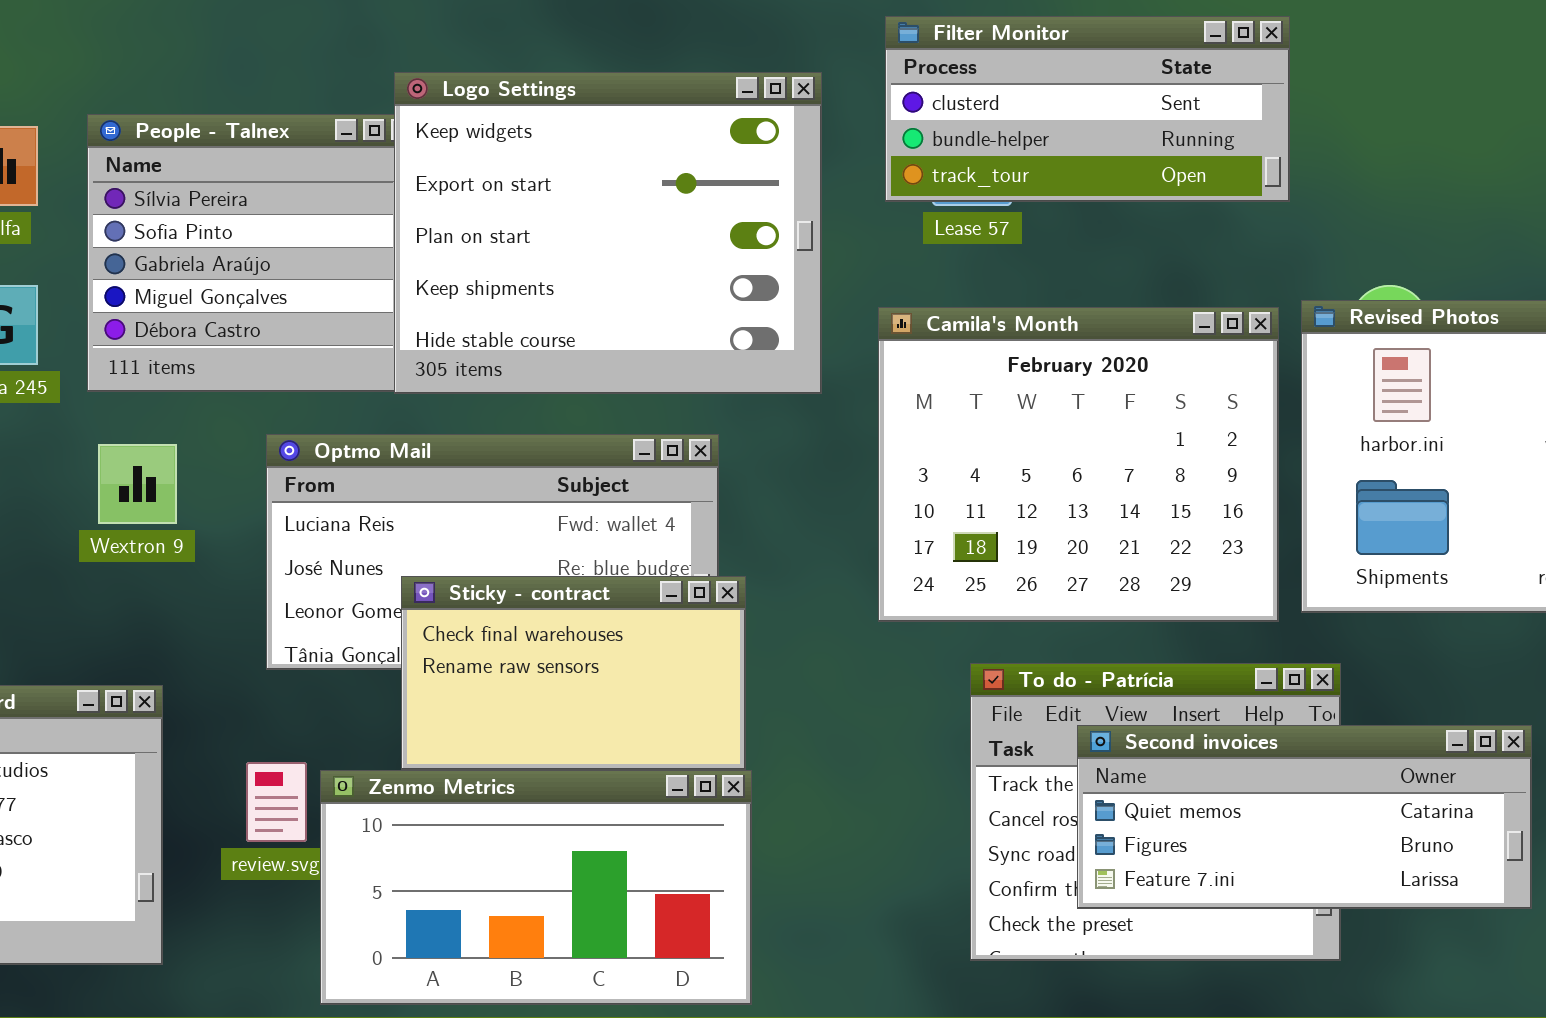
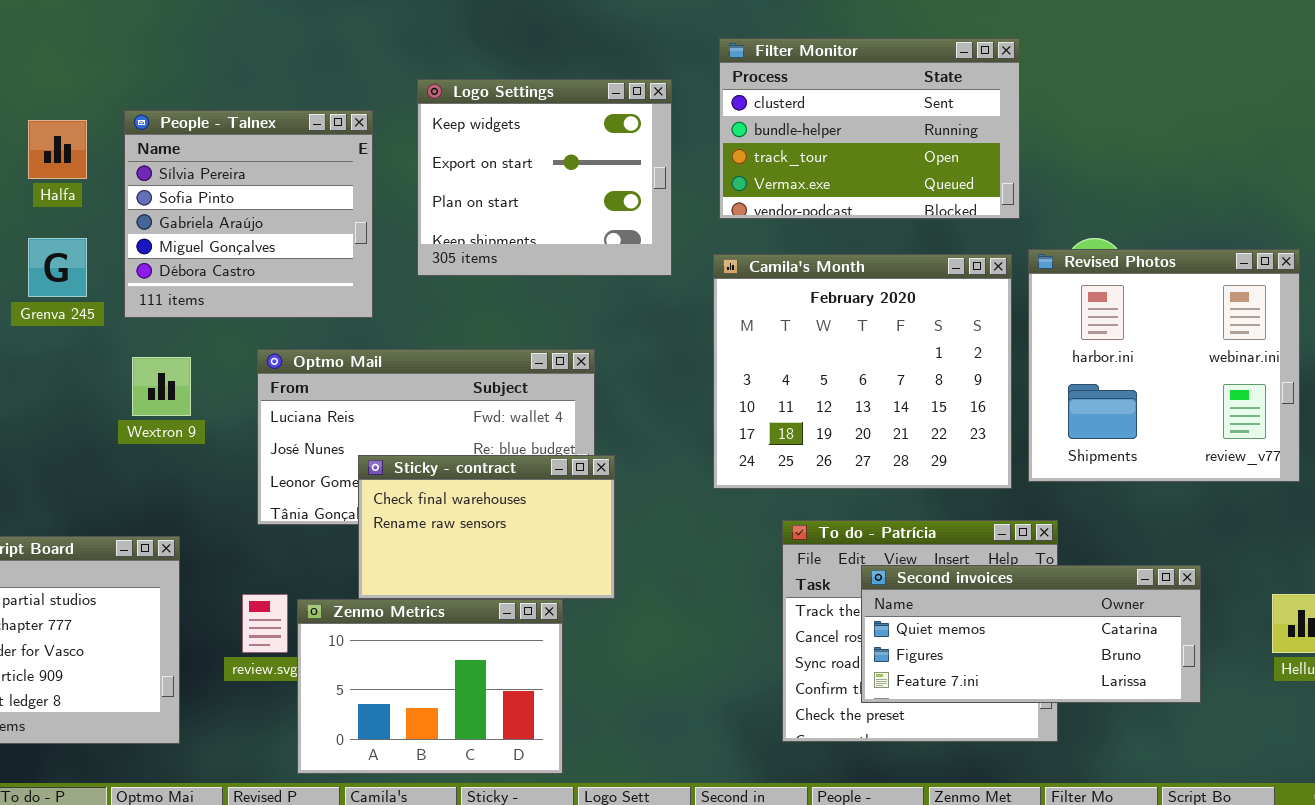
Filter Monitor: [885,16,1290,202] -> [719,38,1020,219], resized
Logo Settings: [394,72,822,394] -> [417,79,672,276], resized
Zenmo Metrics: [320,770,752,1005] -> [297,599,563,774], resized

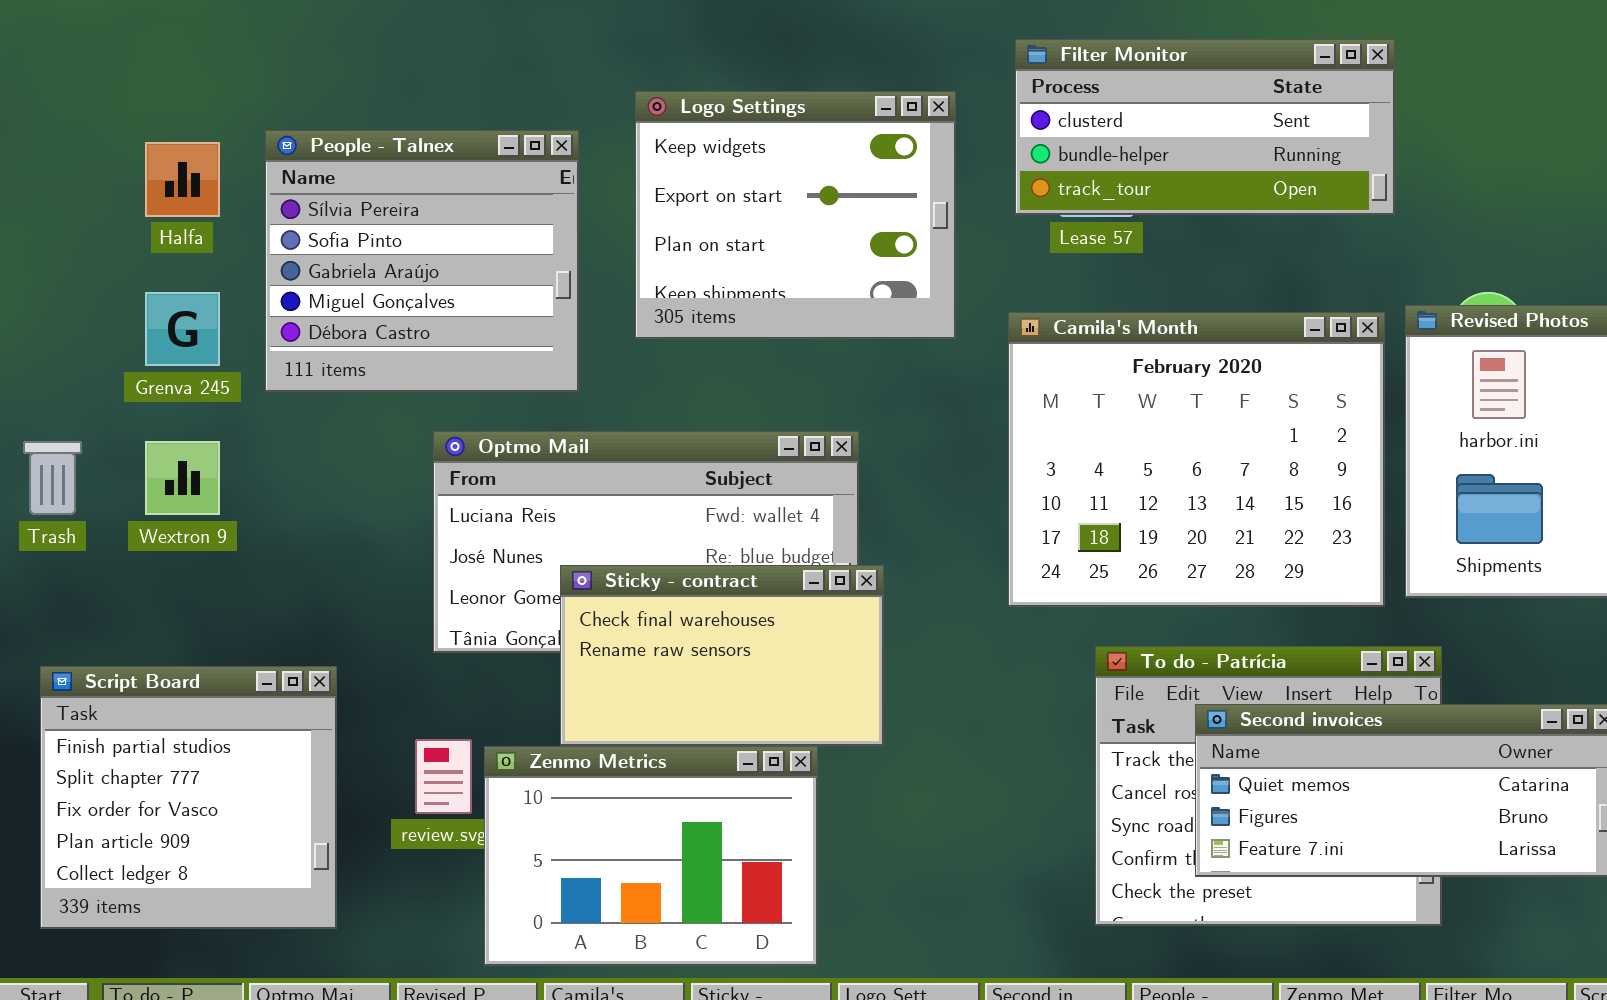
Filter Monitor: [719,38,1020,219] -> [1015,39,1395,215], resized
Wextron 9: [132,357,191,416] -> [145,441,220,515], moved

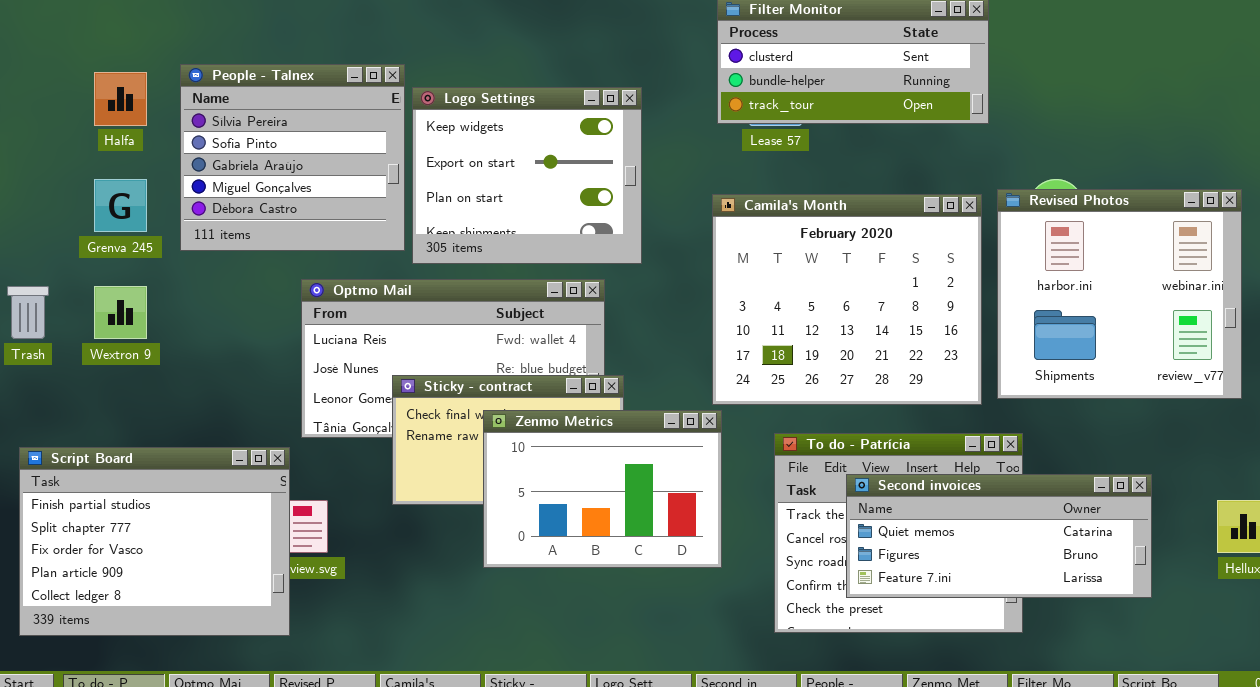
Logo Settings: [635,91,956,339] -> [412,87,642,264], moved
Script Board: [40,666,337,929] -> [19,447,290,636], resized
Zenmo Metrics: [484,746,818,966] -> [483,410,722,568], moved

